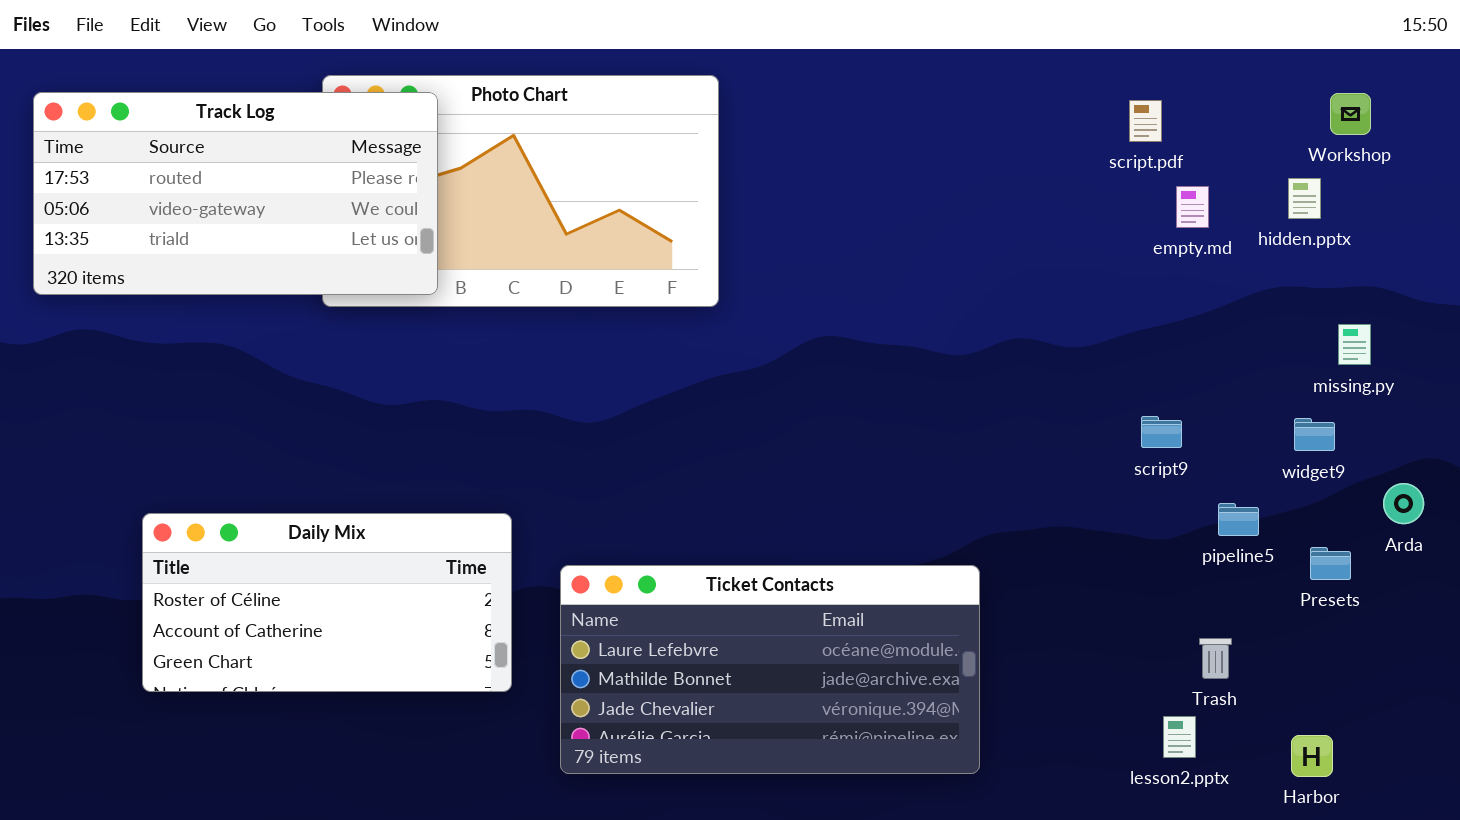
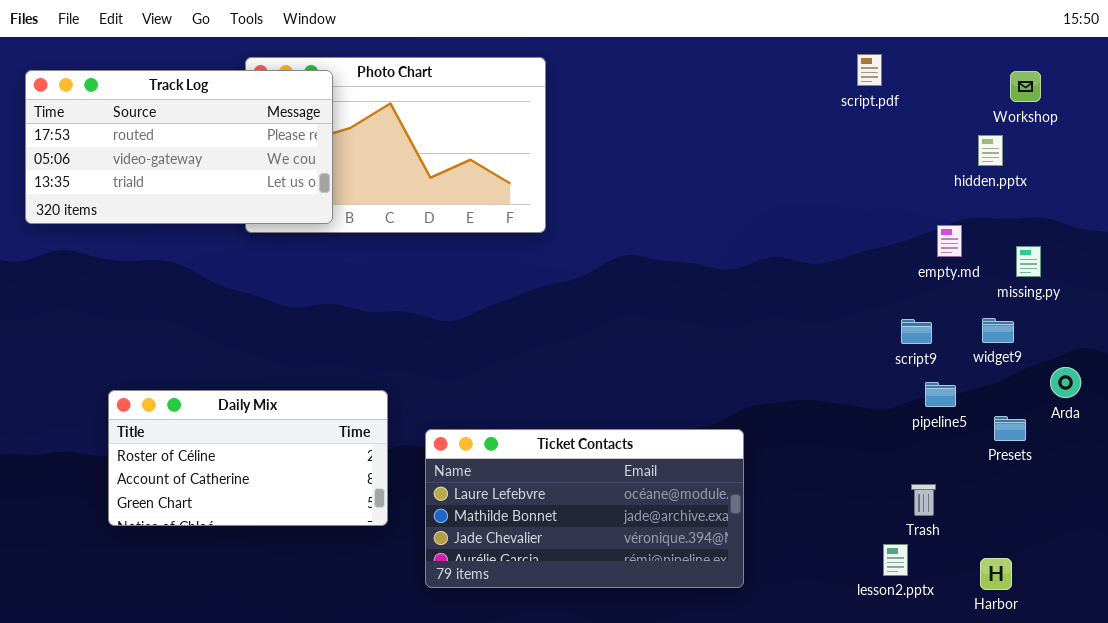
script.pdf: [1129,100,1162,142] -> [857,54,882,86], moved
empty.md: [1176,186,1209,228] -> [937,225,962,257], moved
script9: [1141,416,1182,448] -> [901,319,932,344], moved

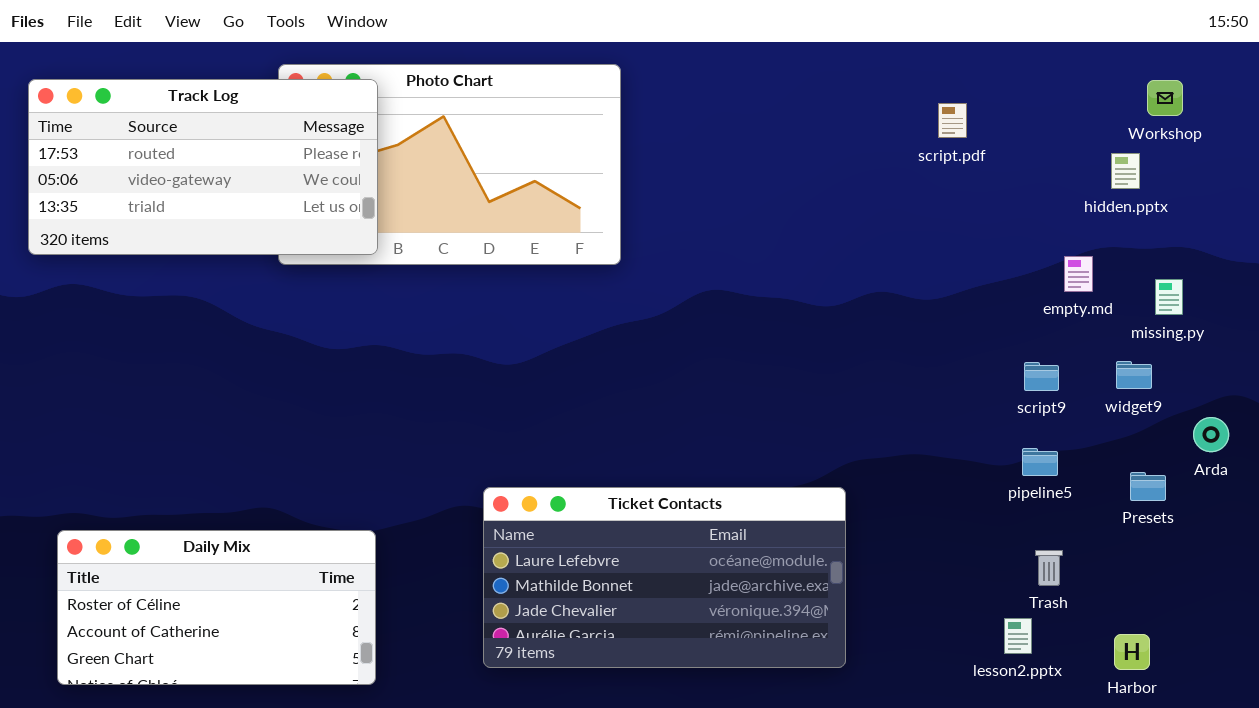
script.pdf: [857,54,882,86] -> [938,103,967,138], moved
pipeline5: [925,382,956,407] -> [1022,448,1058,476], moved
Daily Mix: [108,390,388,526] -> [57,530,376,685], moved

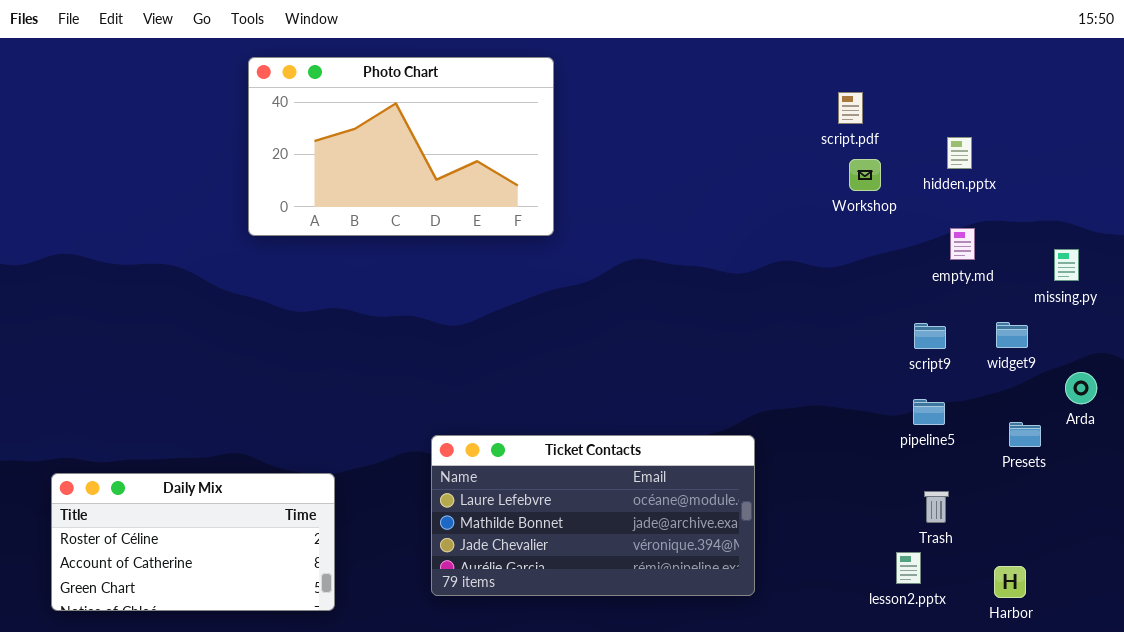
Track Log: [28,79,378,255] -> none, closed
Workshop: [1147,80,1183,116] -> [849,159,881,191], moved
hidden.pptx: [1111,153,1140,189] -> [947,137,972,169], moved
missing.py: [1155,279,1183,315] -> [1054,249,1079,281], moved

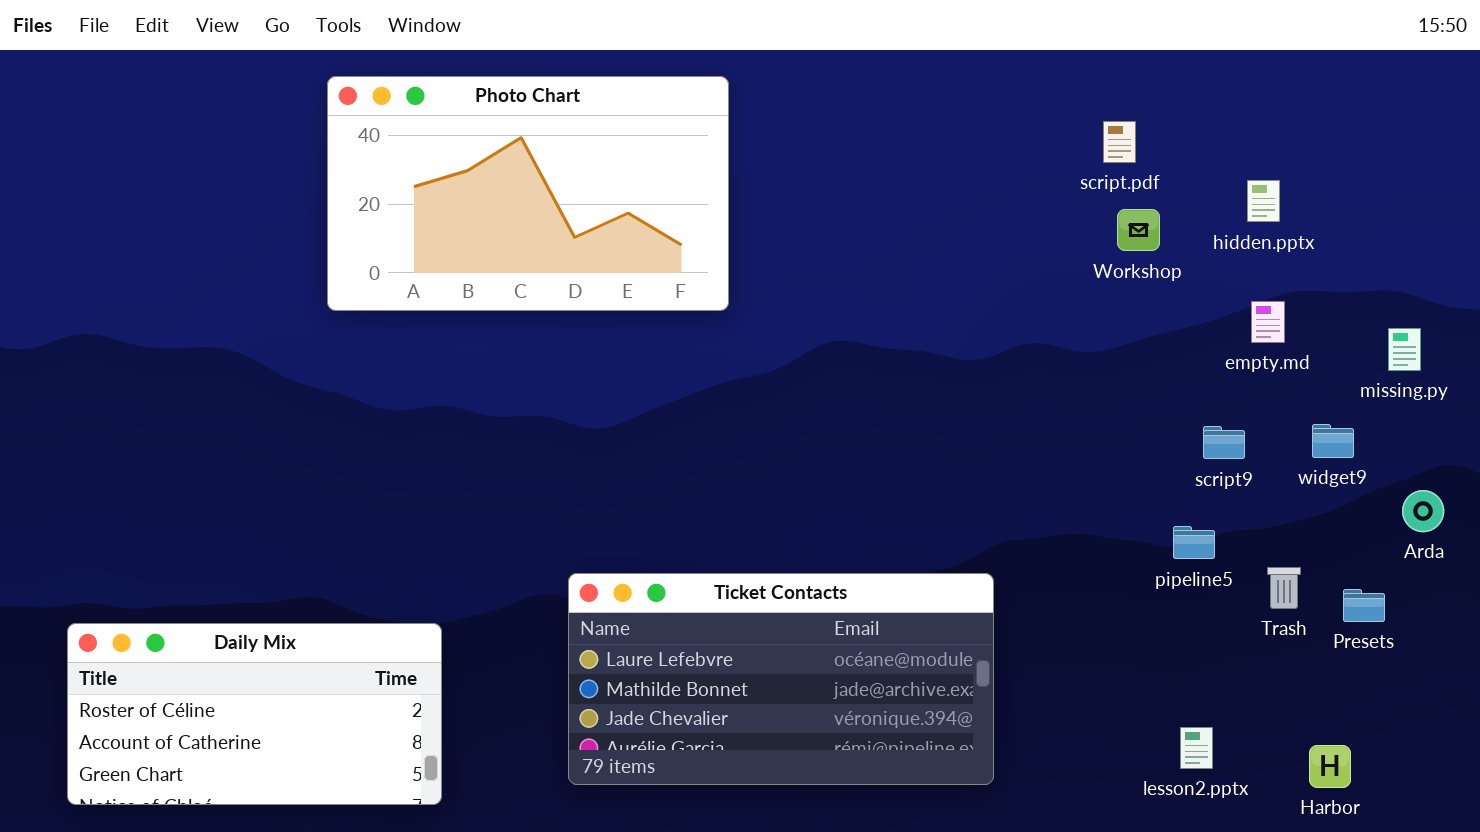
pipeline5: [913,399,945,425] -> [1173,526,1215,559], moved
Presets: [1009,422,1041,447] -> [1343,589,1385,622], moved
Trash: [924,491,949,523] -> [1267,567,1301,609], moved

